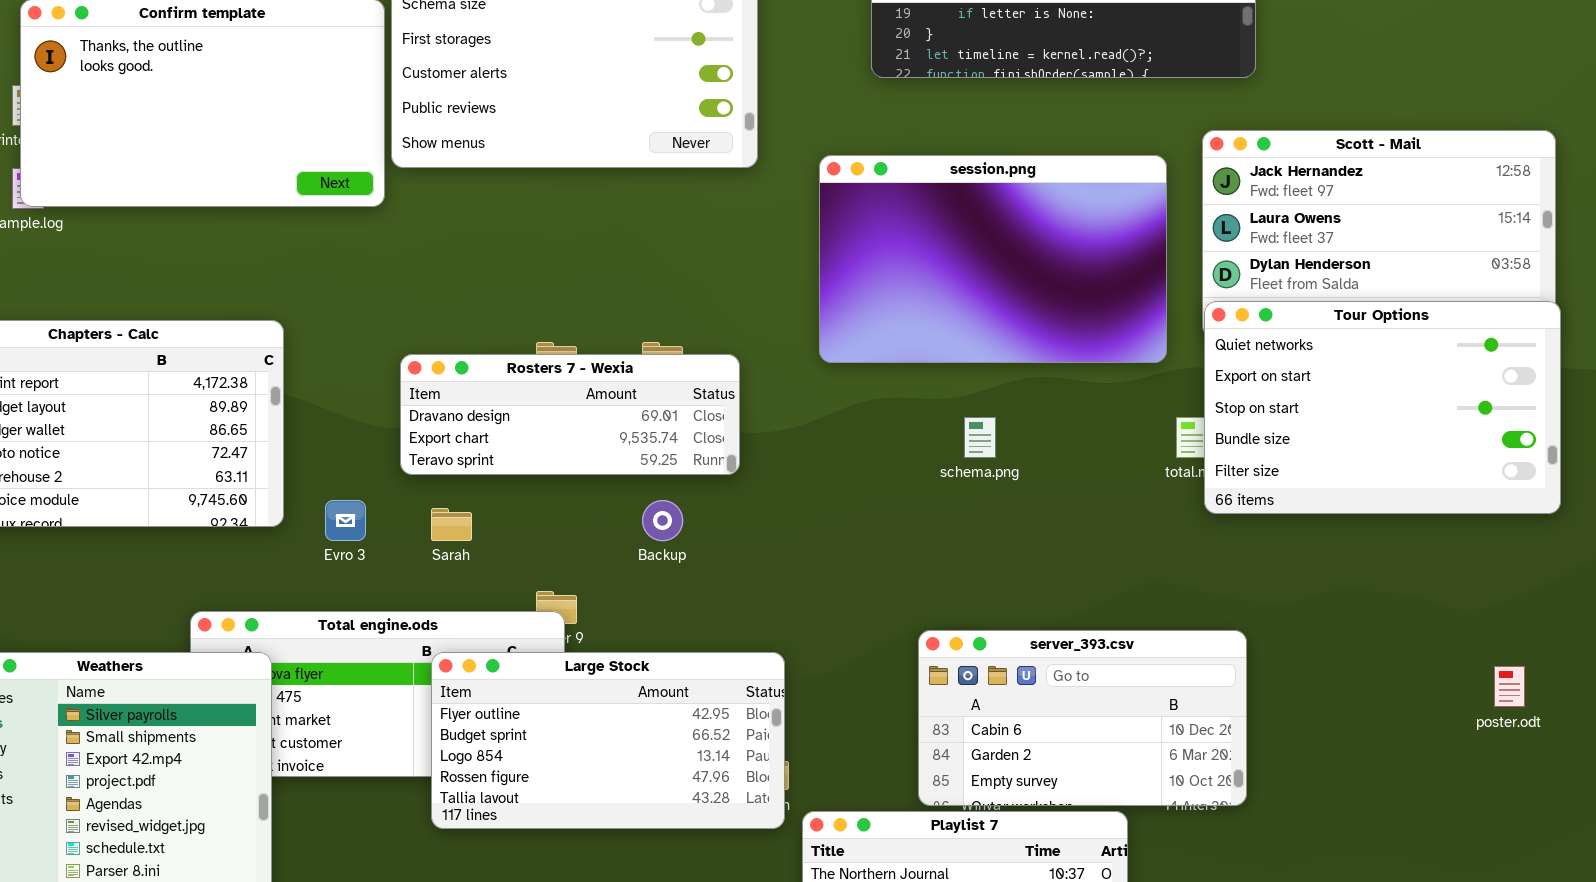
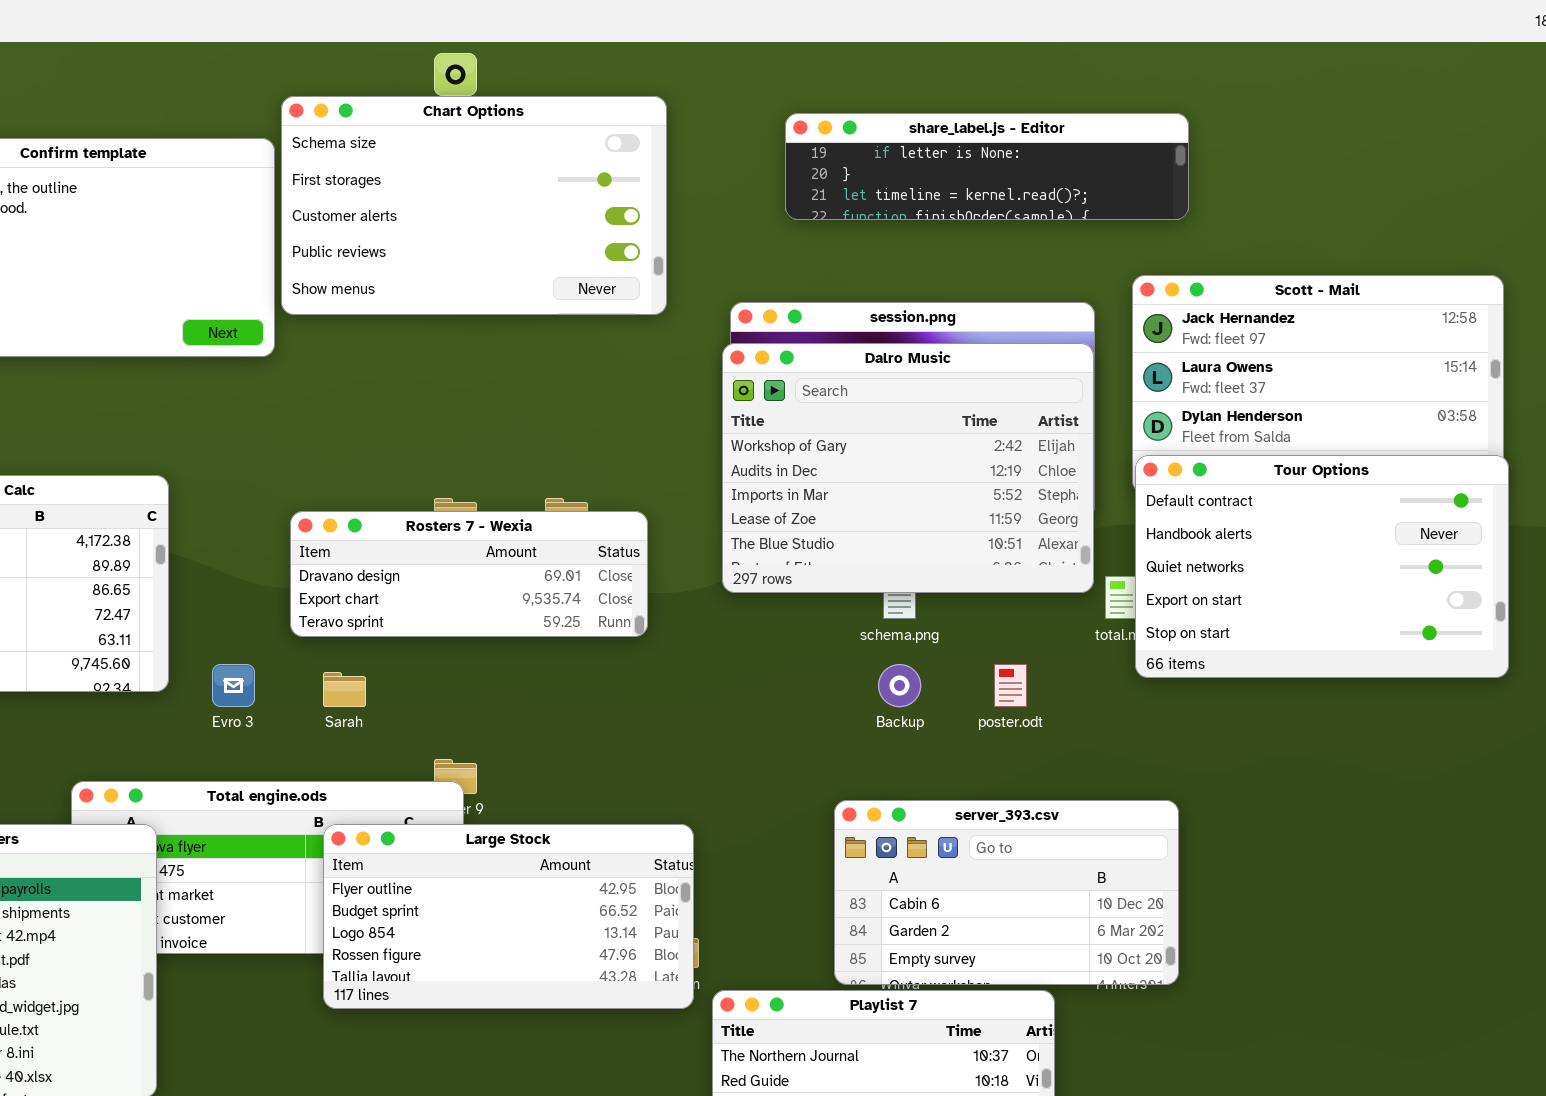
Dalro Music: none -> [722,343,1094,593], opened
Tour Options: [1204,301,1561,514] -> [1135,455,1509,678], scrolled up 2 rows
Backup: [642,500,683,541] -> [878,664,921,707], moved
poster.odt: [1494,666,1525,707] -> [994,664,1027,707], moved

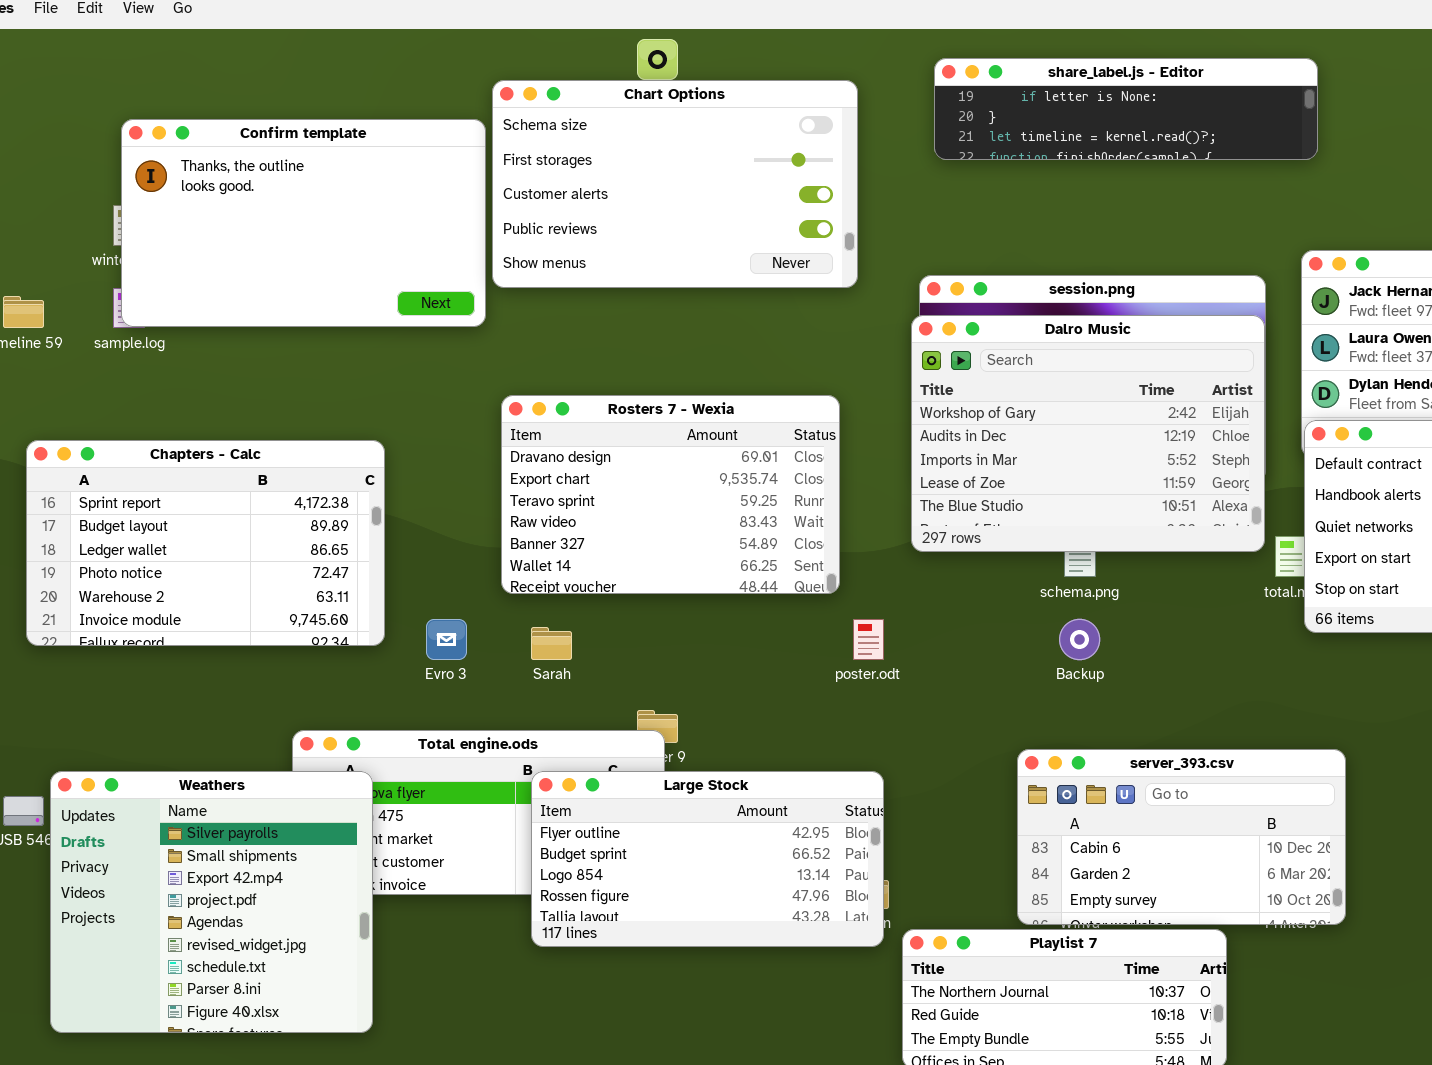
share_label.js - Editor: [785,113,1189,220] -> [934,58,1318,160], moved
Rosters 7 - Wexia: [290,511,648,637] -> [501,395,840,594], resized
poster.odt: [994,664,1027,707] -> [853,619,884,660], moved

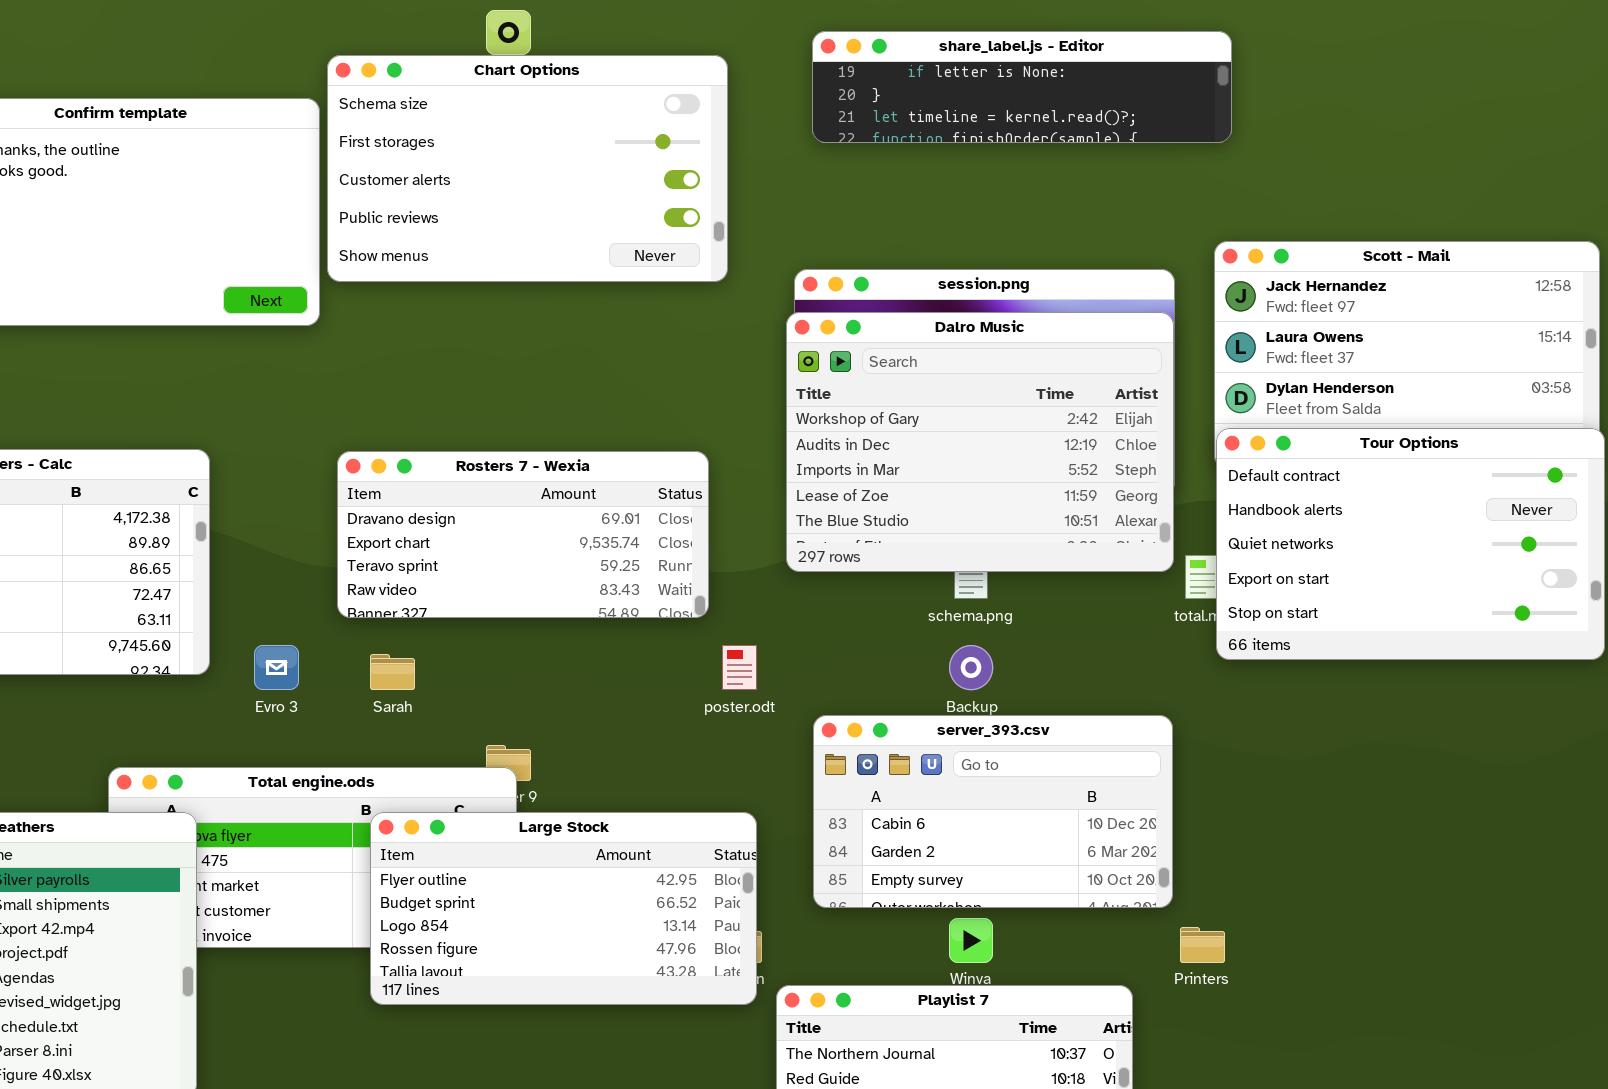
Rosters 7 - Wexia: [501,395,840,594] -> [337,451,709,618], resized
server_393.csv: [1017,749,1346,925] -> [813,715,1173,908], moved

